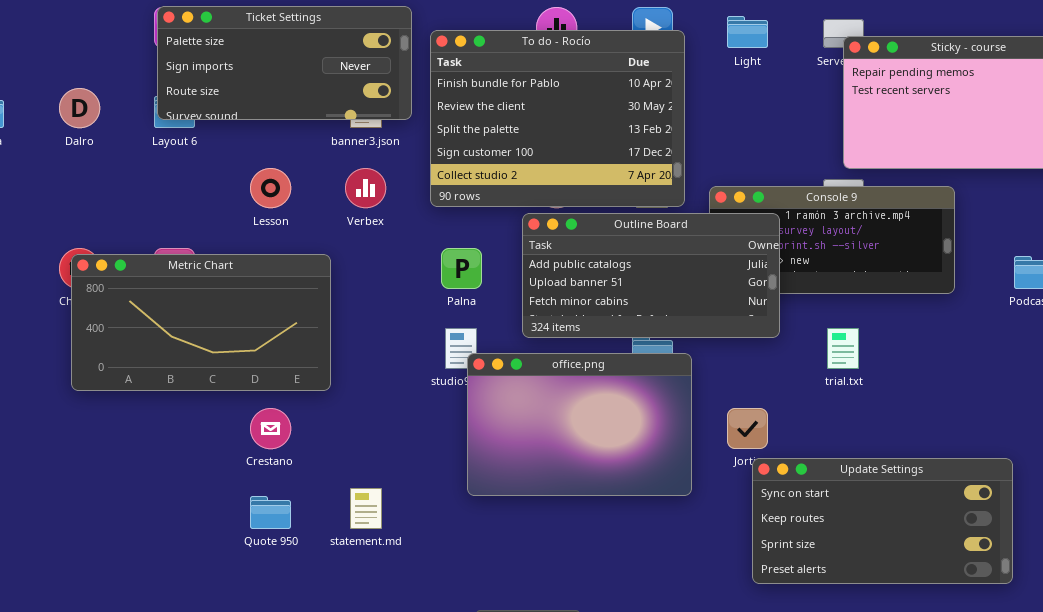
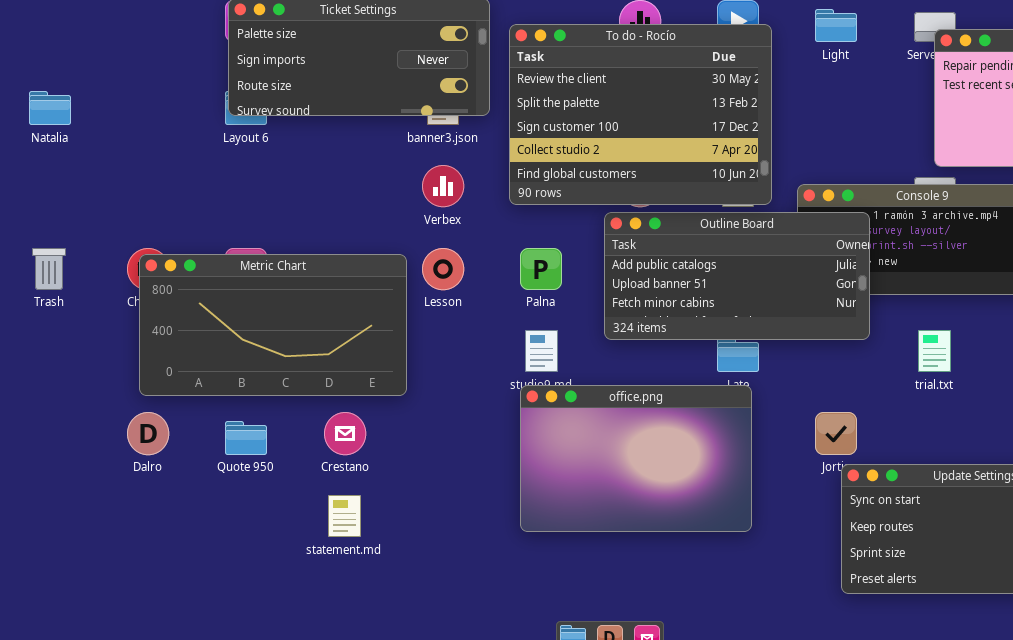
To do - Rocío: [430,30,685,207] -> [509,24,772,205], scrolled down 1 row
Dalro: [59,88,100,128] -> [127,412,169,455], moved
Lesson: [250,168,291,208] -> [422,248,464,290], moved
office.png: [467,353,692,496] -> [520,385,752,532], moved
statement.md: [350,488,382,529] -> [328,495,361,537], moved
Quote 950: [250,496,291,529] -> [225,421,267,455], moved

